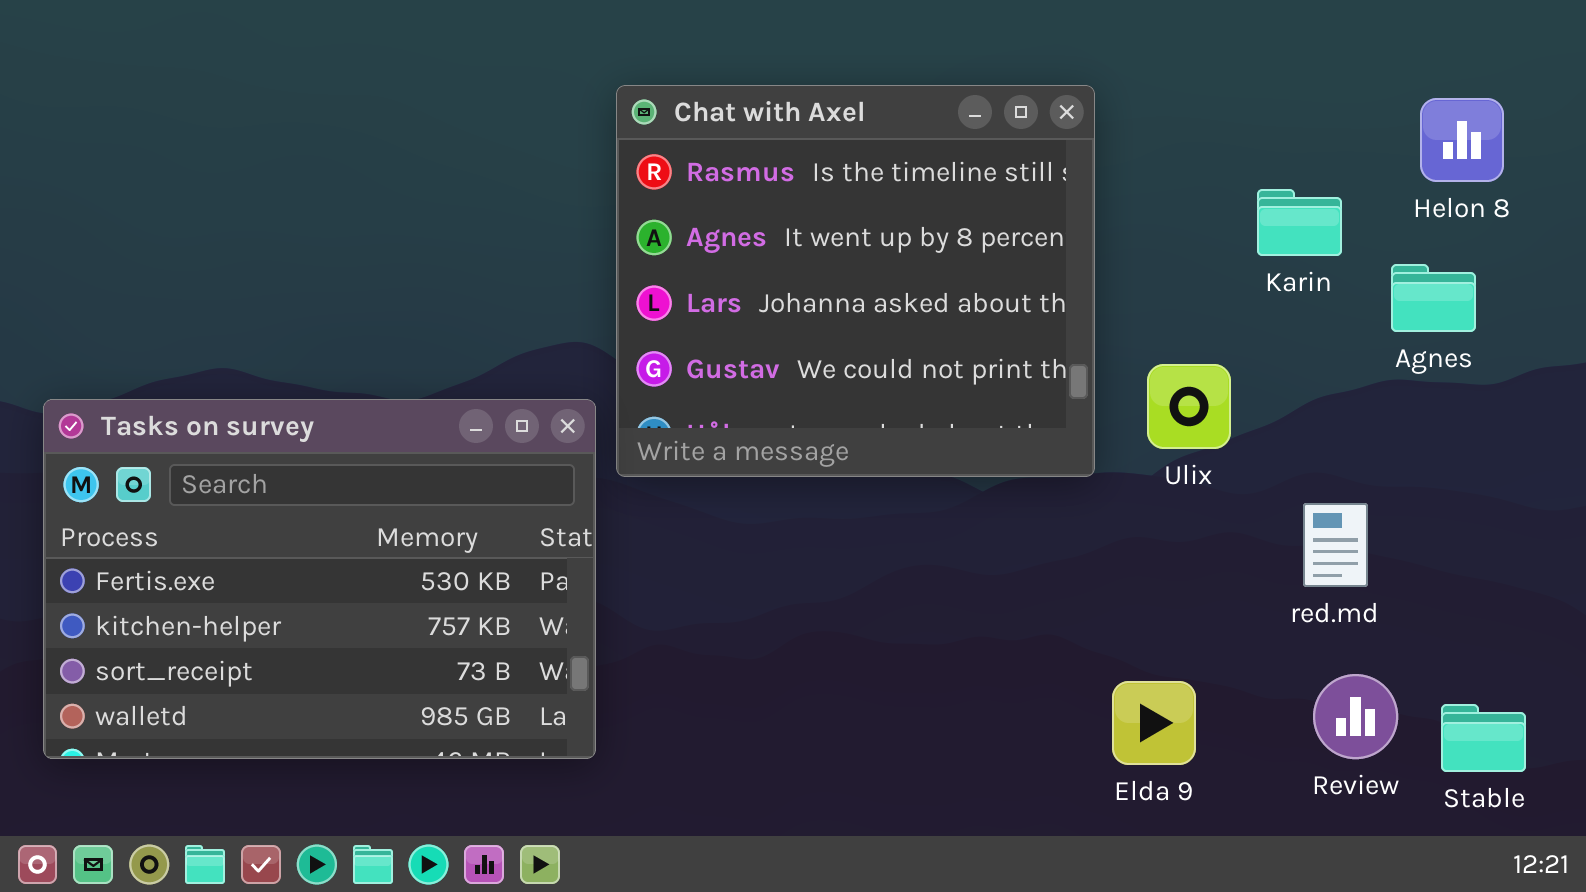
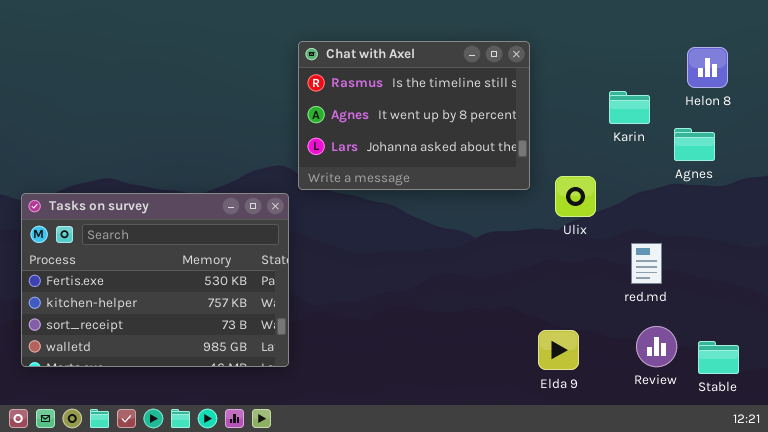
Chat with Axel: [616,85,1095,477] -> [298,41,530,190], resized

